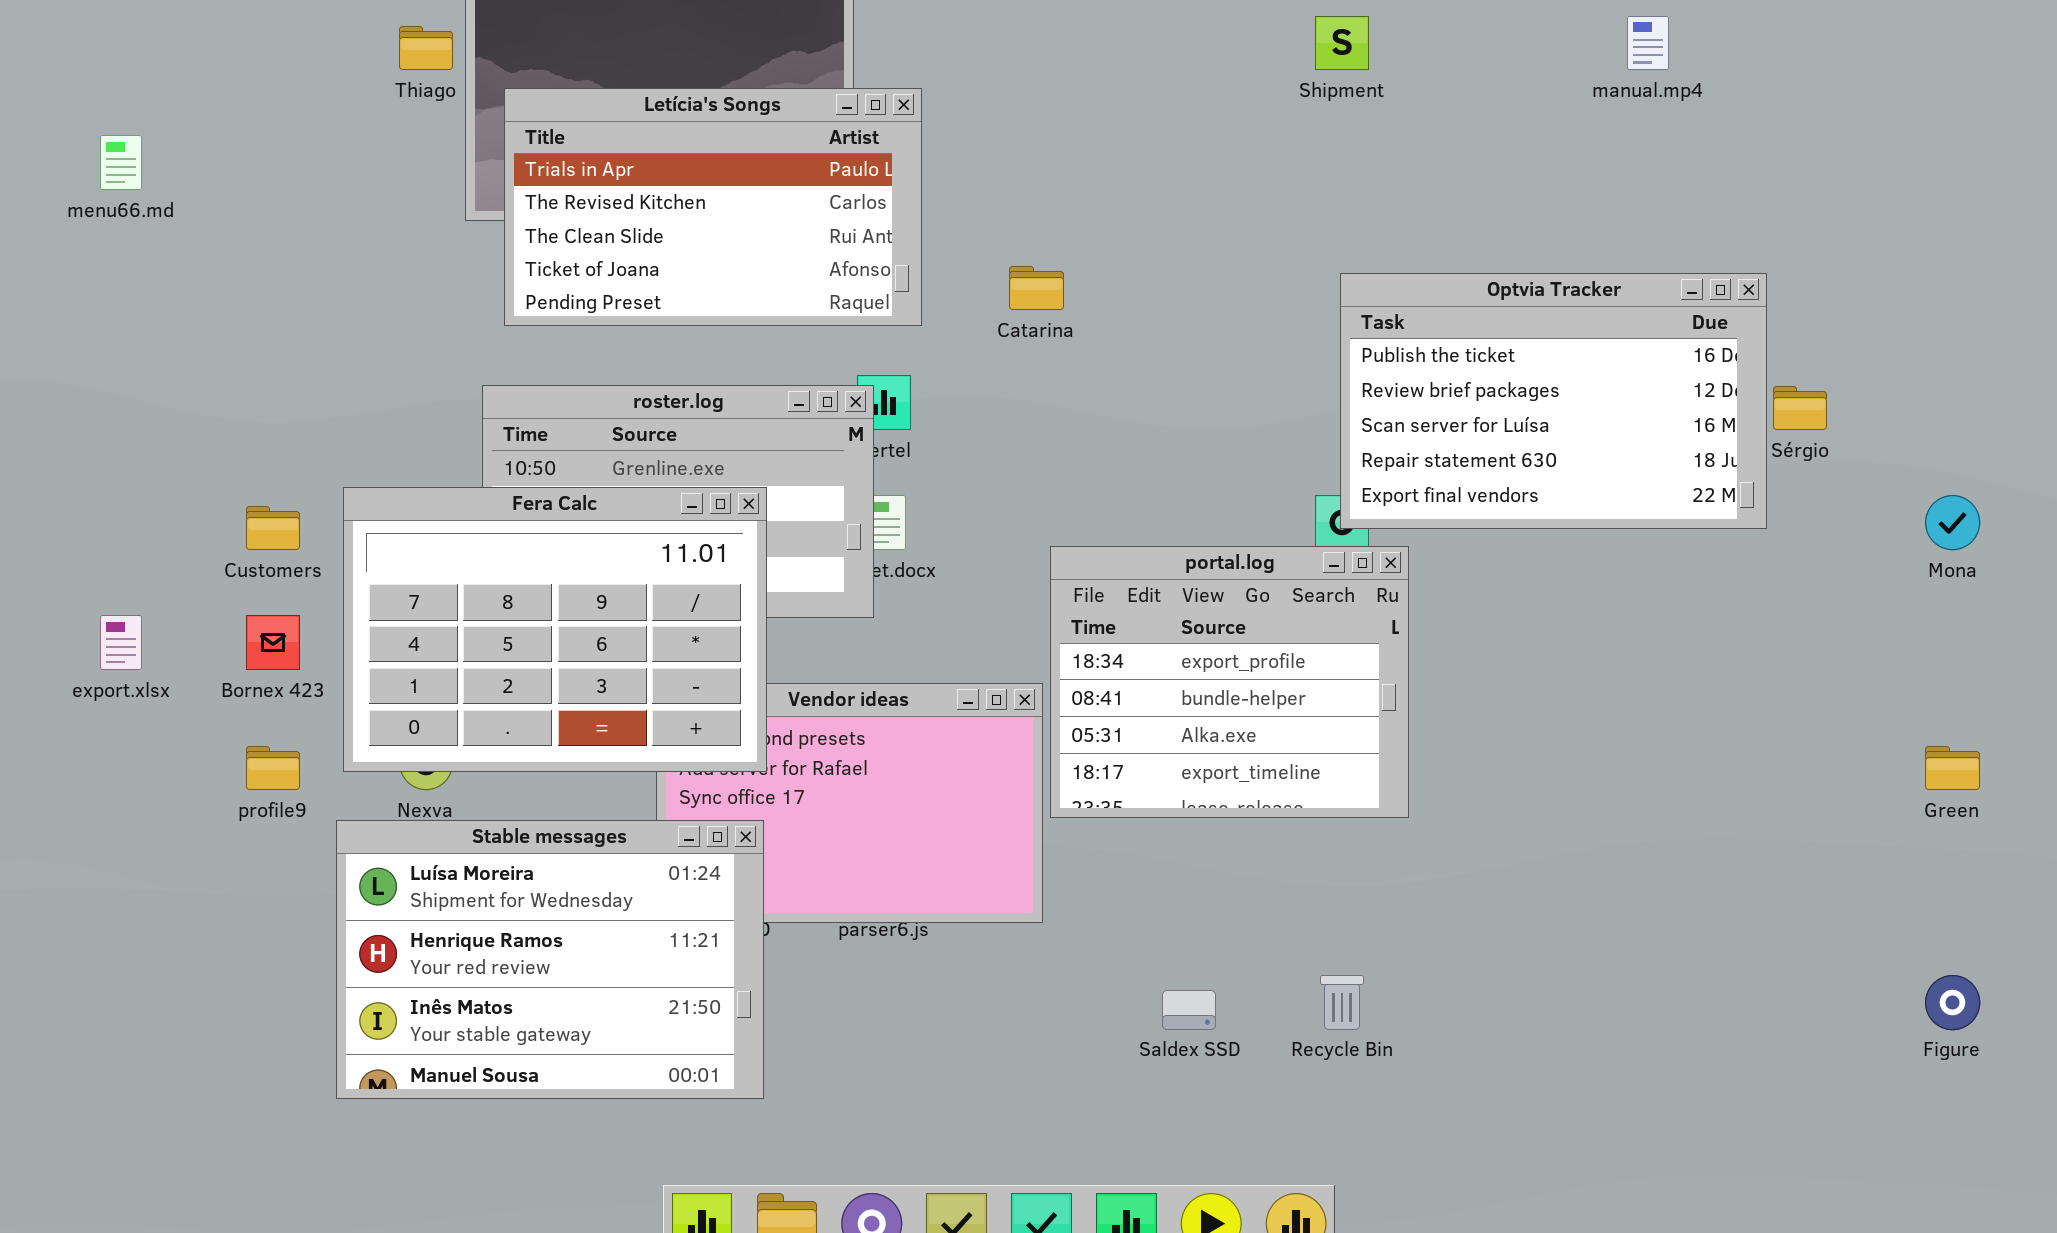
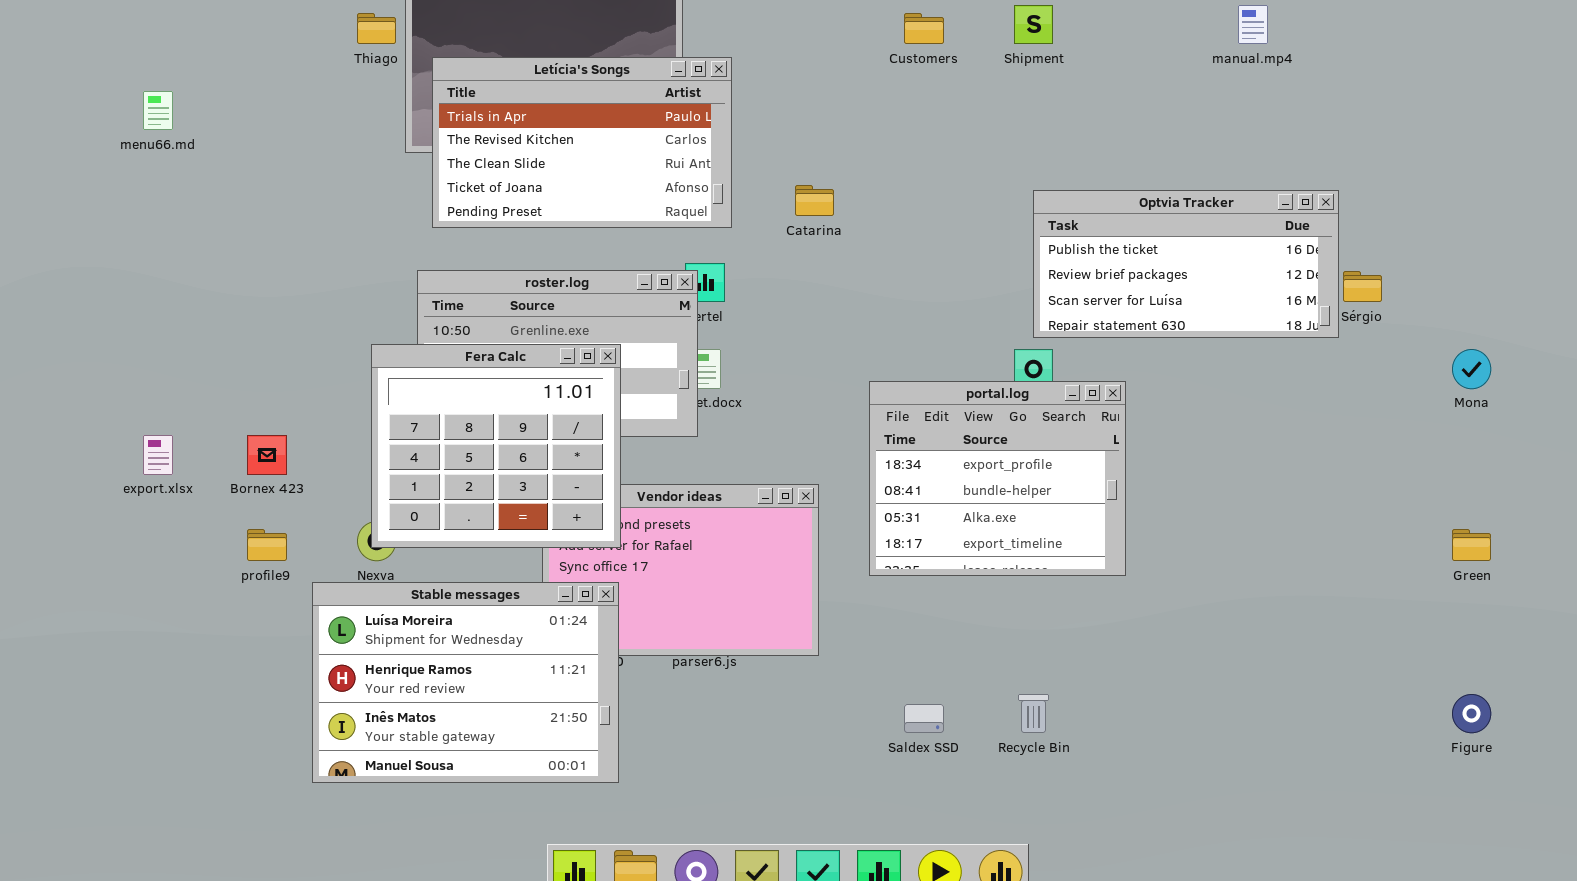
Optvia Tracker: [1340,273,1767,529] -> [1033,190,1339,338], resized
Fera Calc: [343,487,767,772] -> [371,344,621,548], resized
Customers: [246,506,300,550] -> [904,13,944,44], moved
portal.log: [1050,546,1409,818] -> [869,381,1126,576], moved

